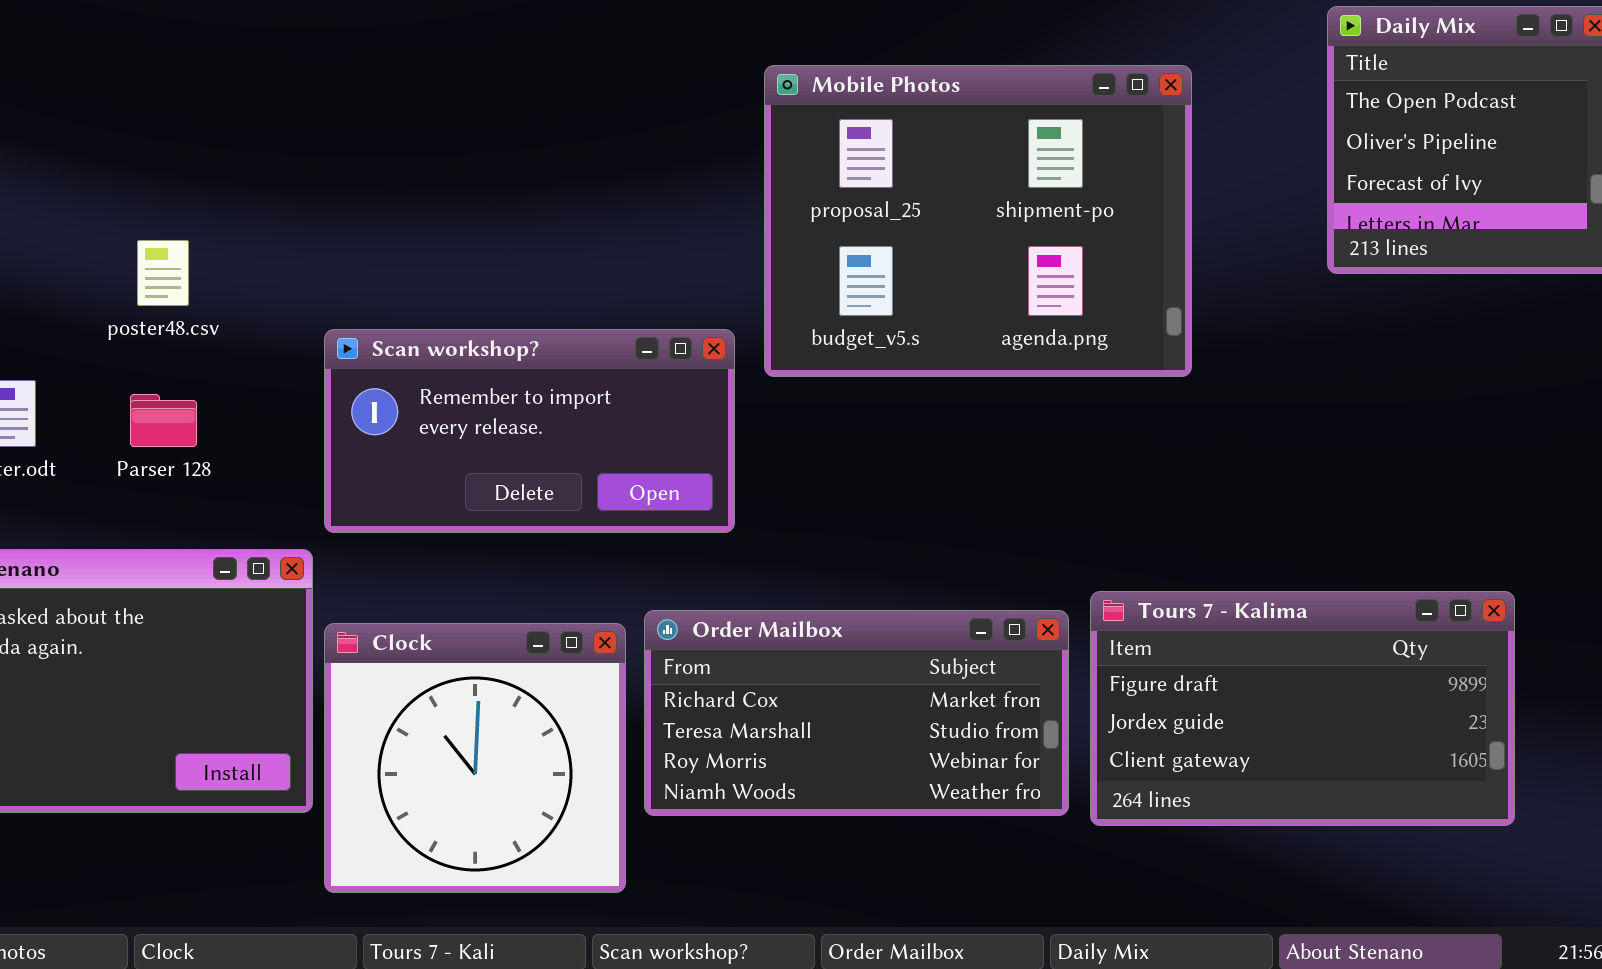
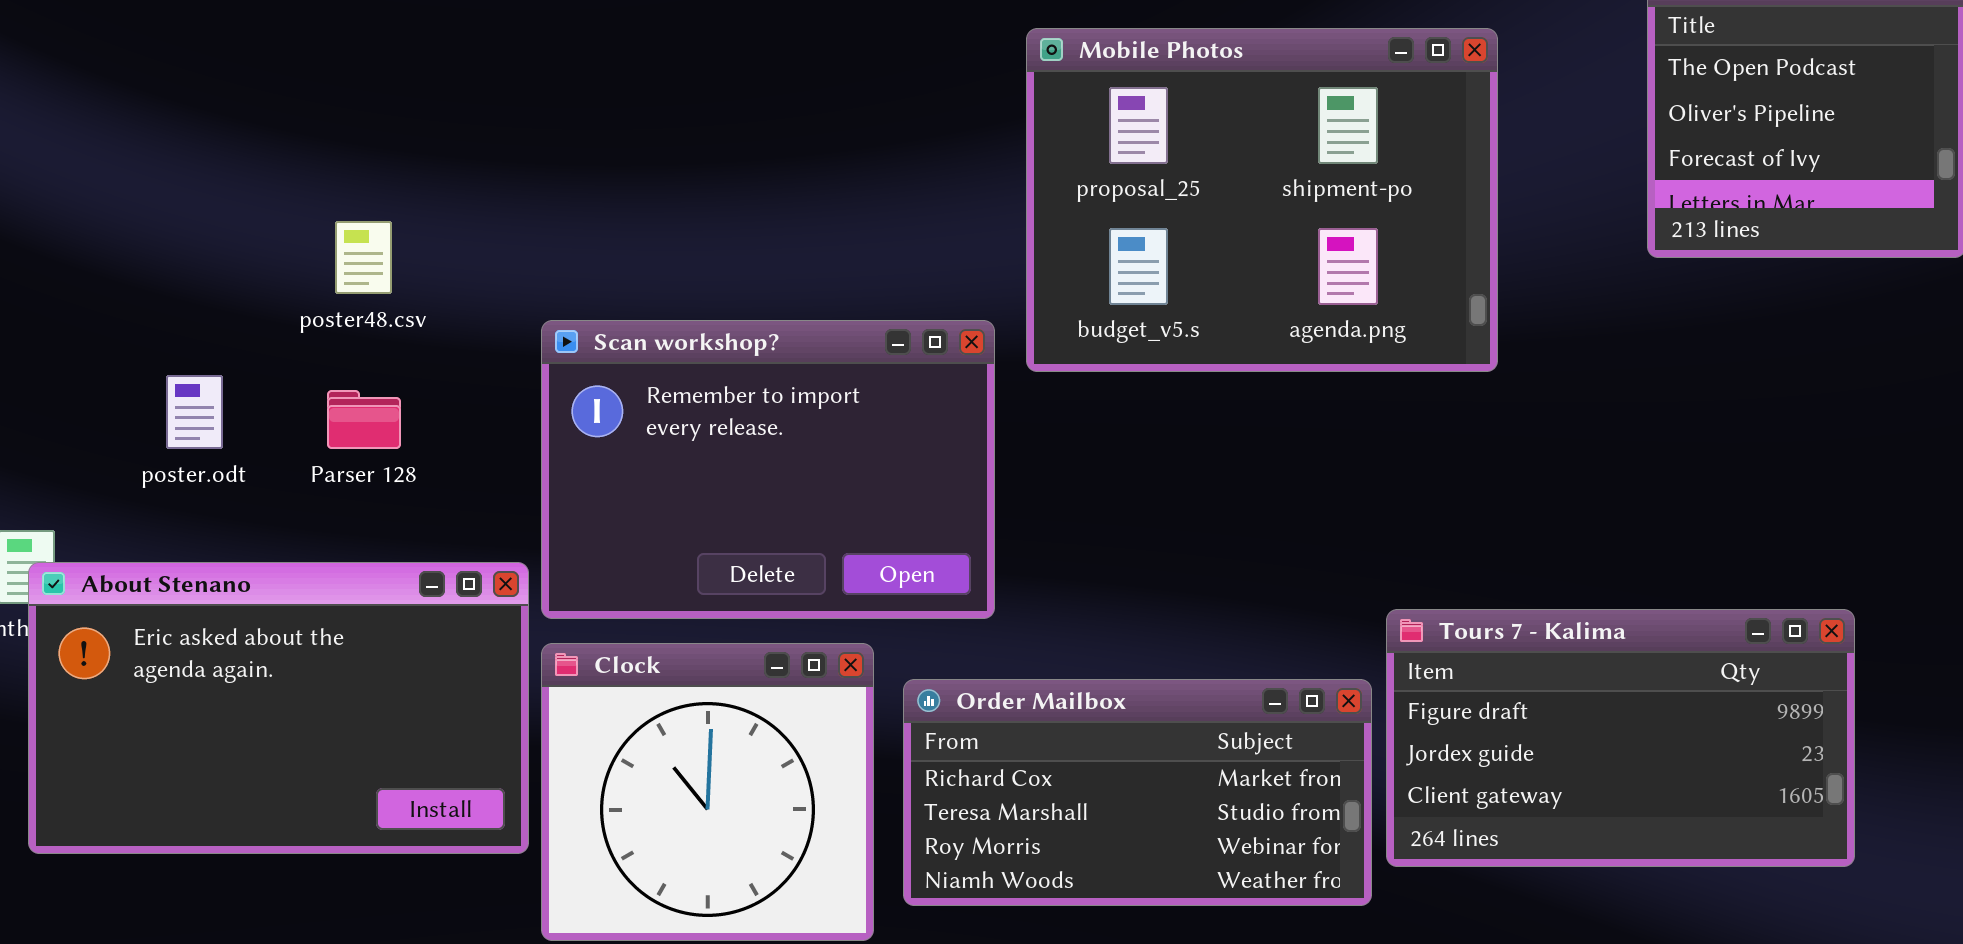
Scan workshop?: [324,329,735,533] -> [541,320,995,619], resized
Order Mailbox: [644,610,1069,816] -> [903,679,1372,906], moved

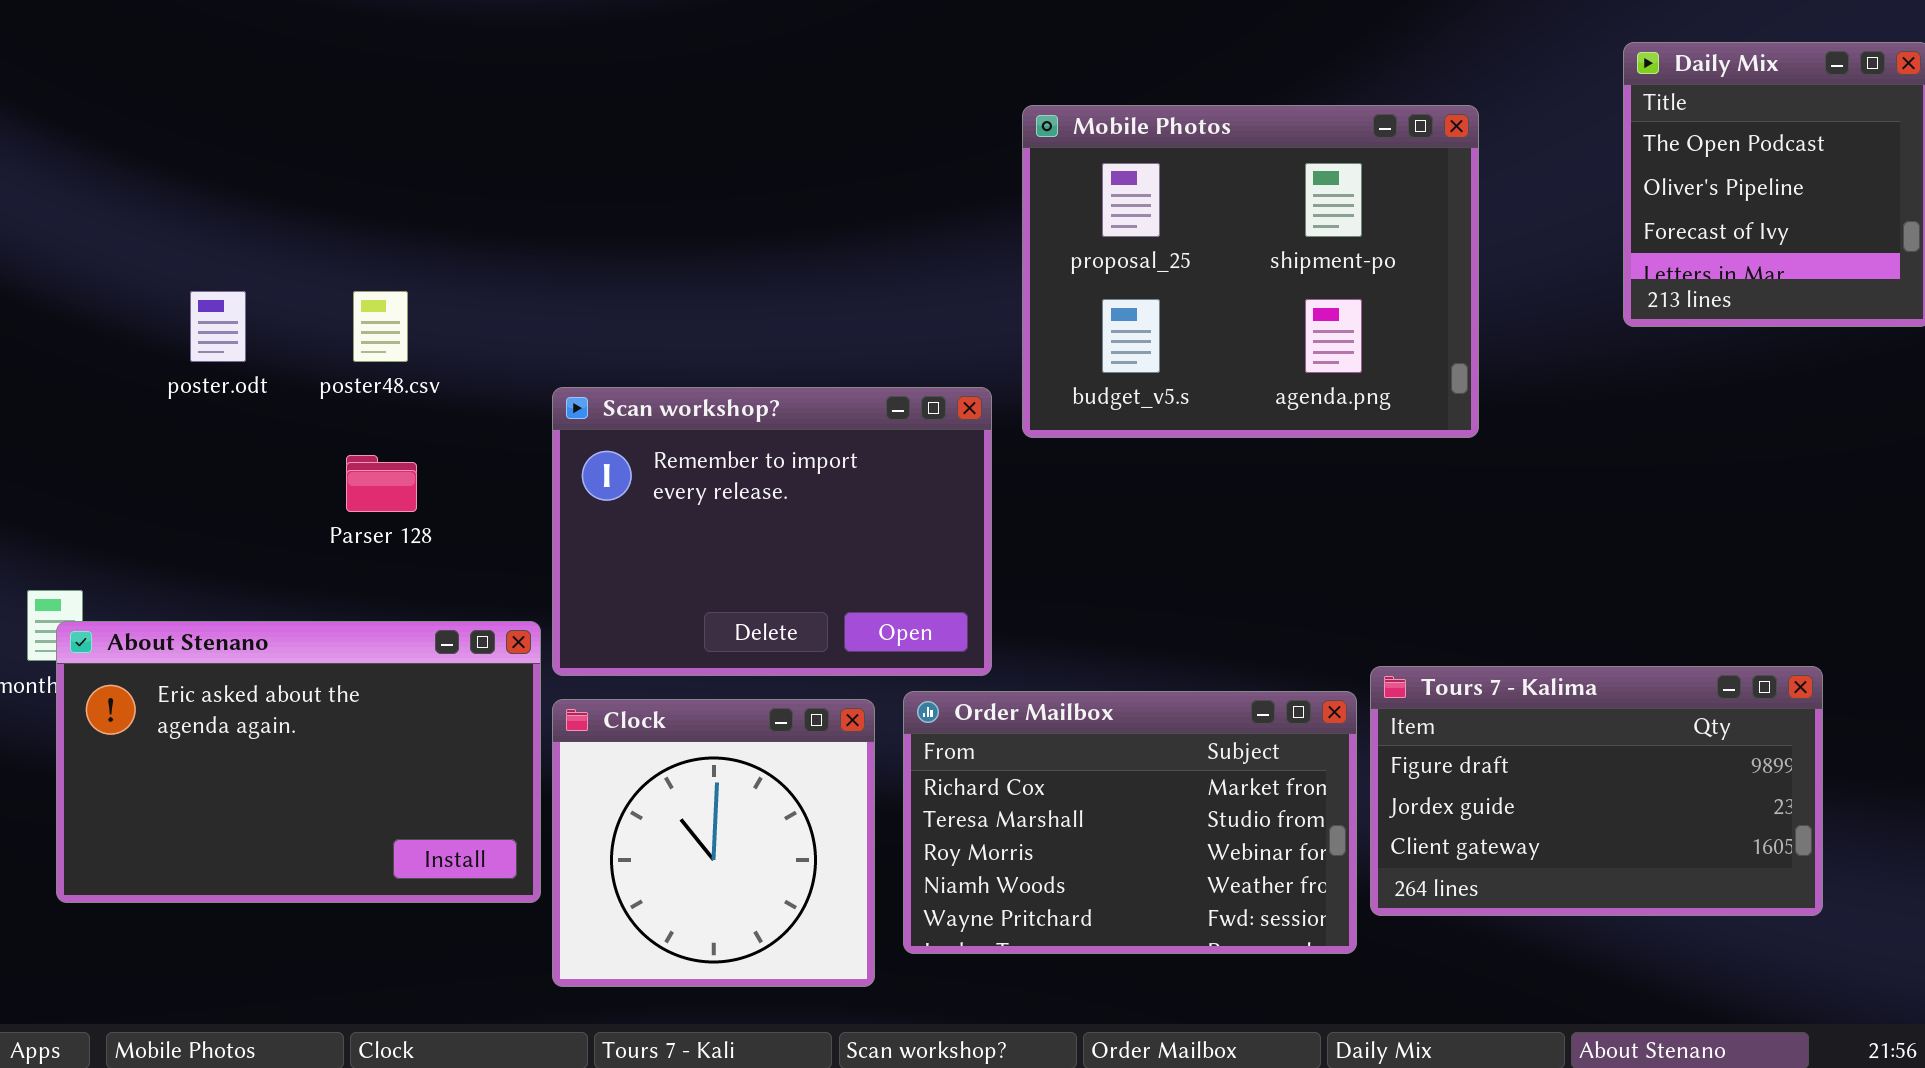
poster.odt: [166,375,223,449] -> [190,291,246,362], moved
Order Mailbox: [903,679,1372,906] -> [903,691,1357,954], resized

